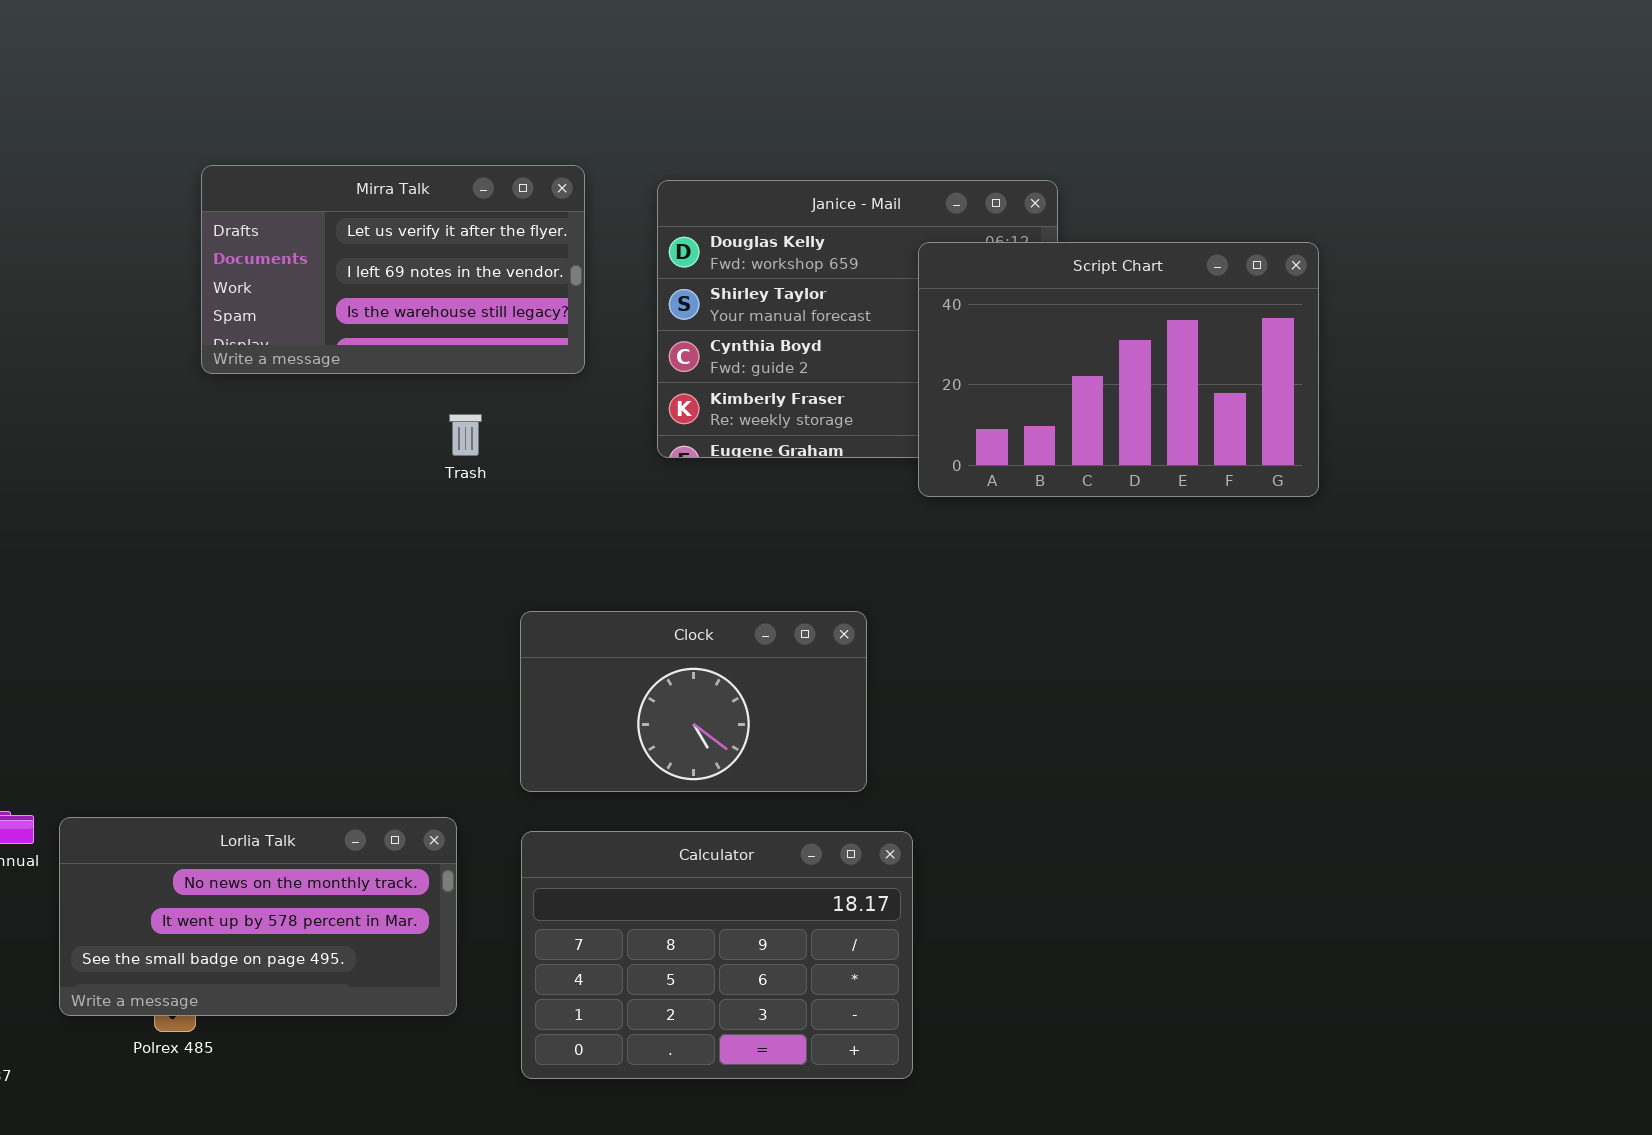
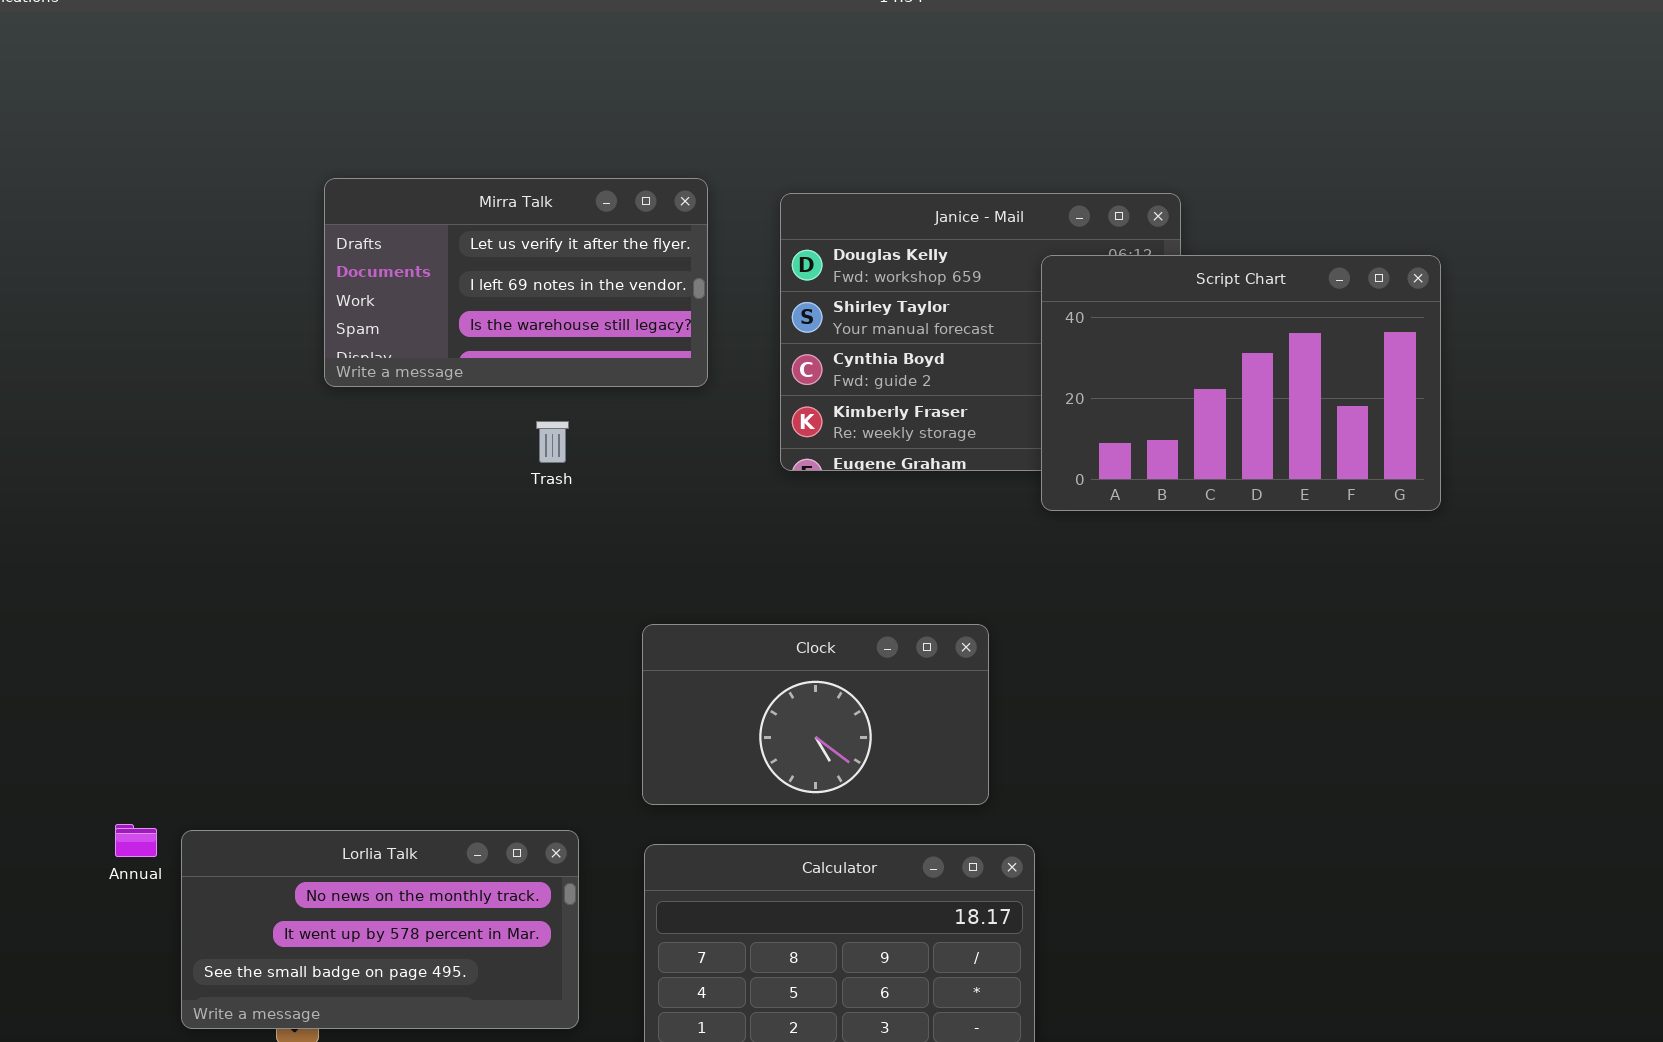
Trash: [449,414,482,456] -> [536,421,569,463], moved

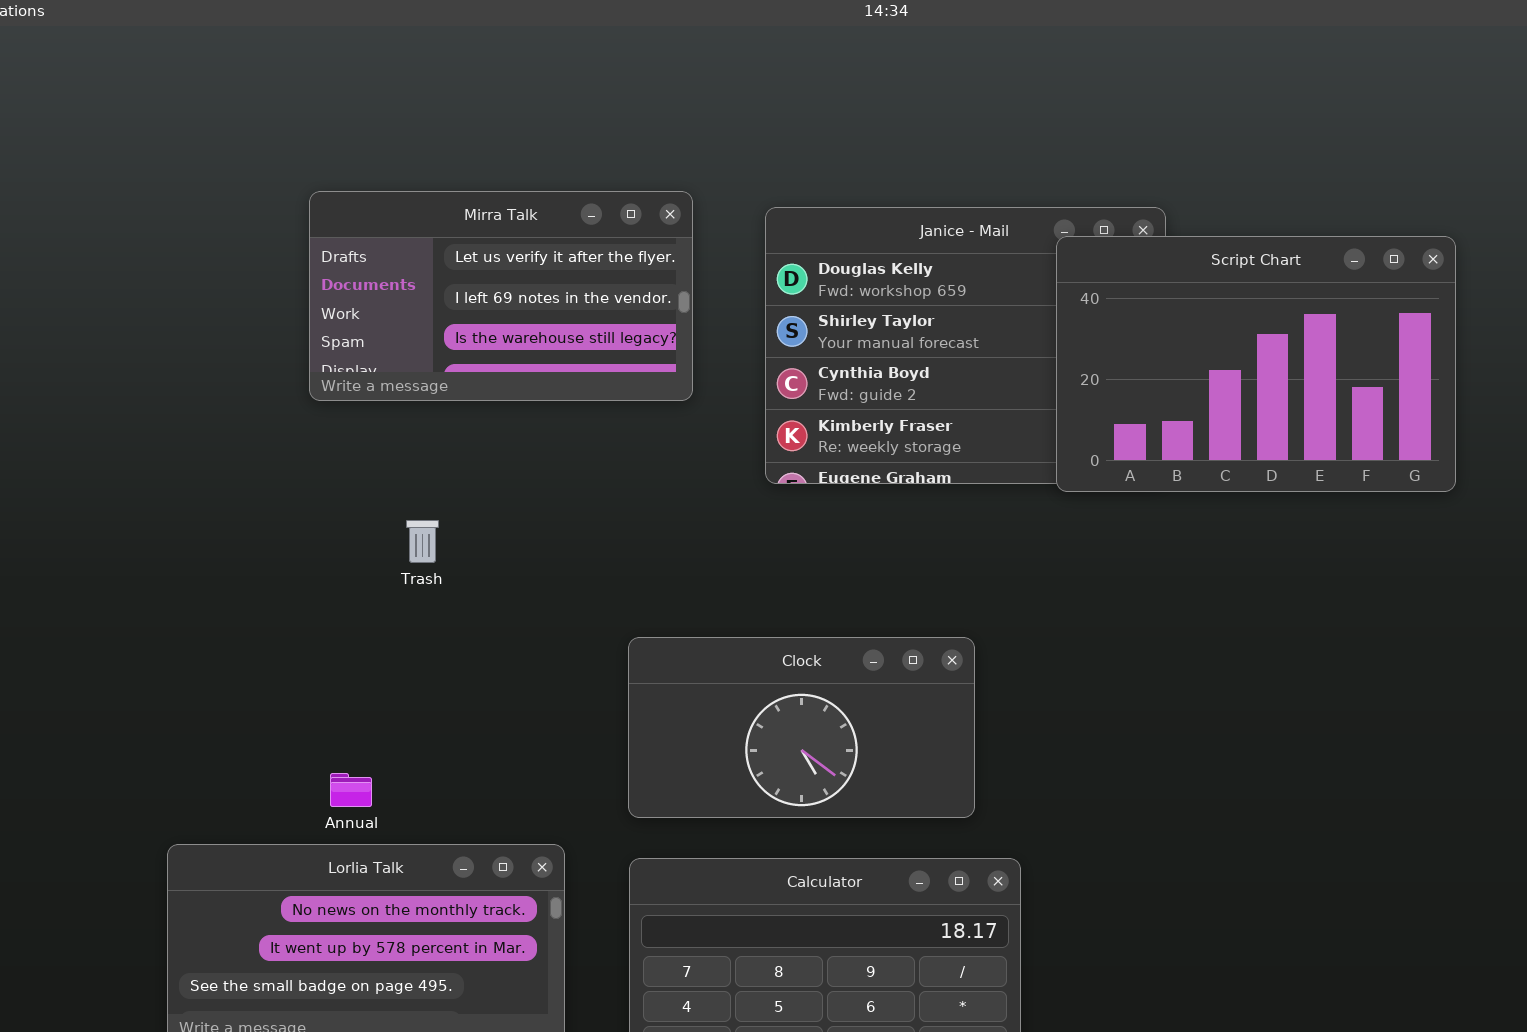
Script Chart: [1041,255,1441,511] -> [1056,236,1456,492], moved
Trash: [536,421,569,463] -> [406,520,439,563], moved
Annual: [115,824,157,857] -> [330,773,372,807], moved

